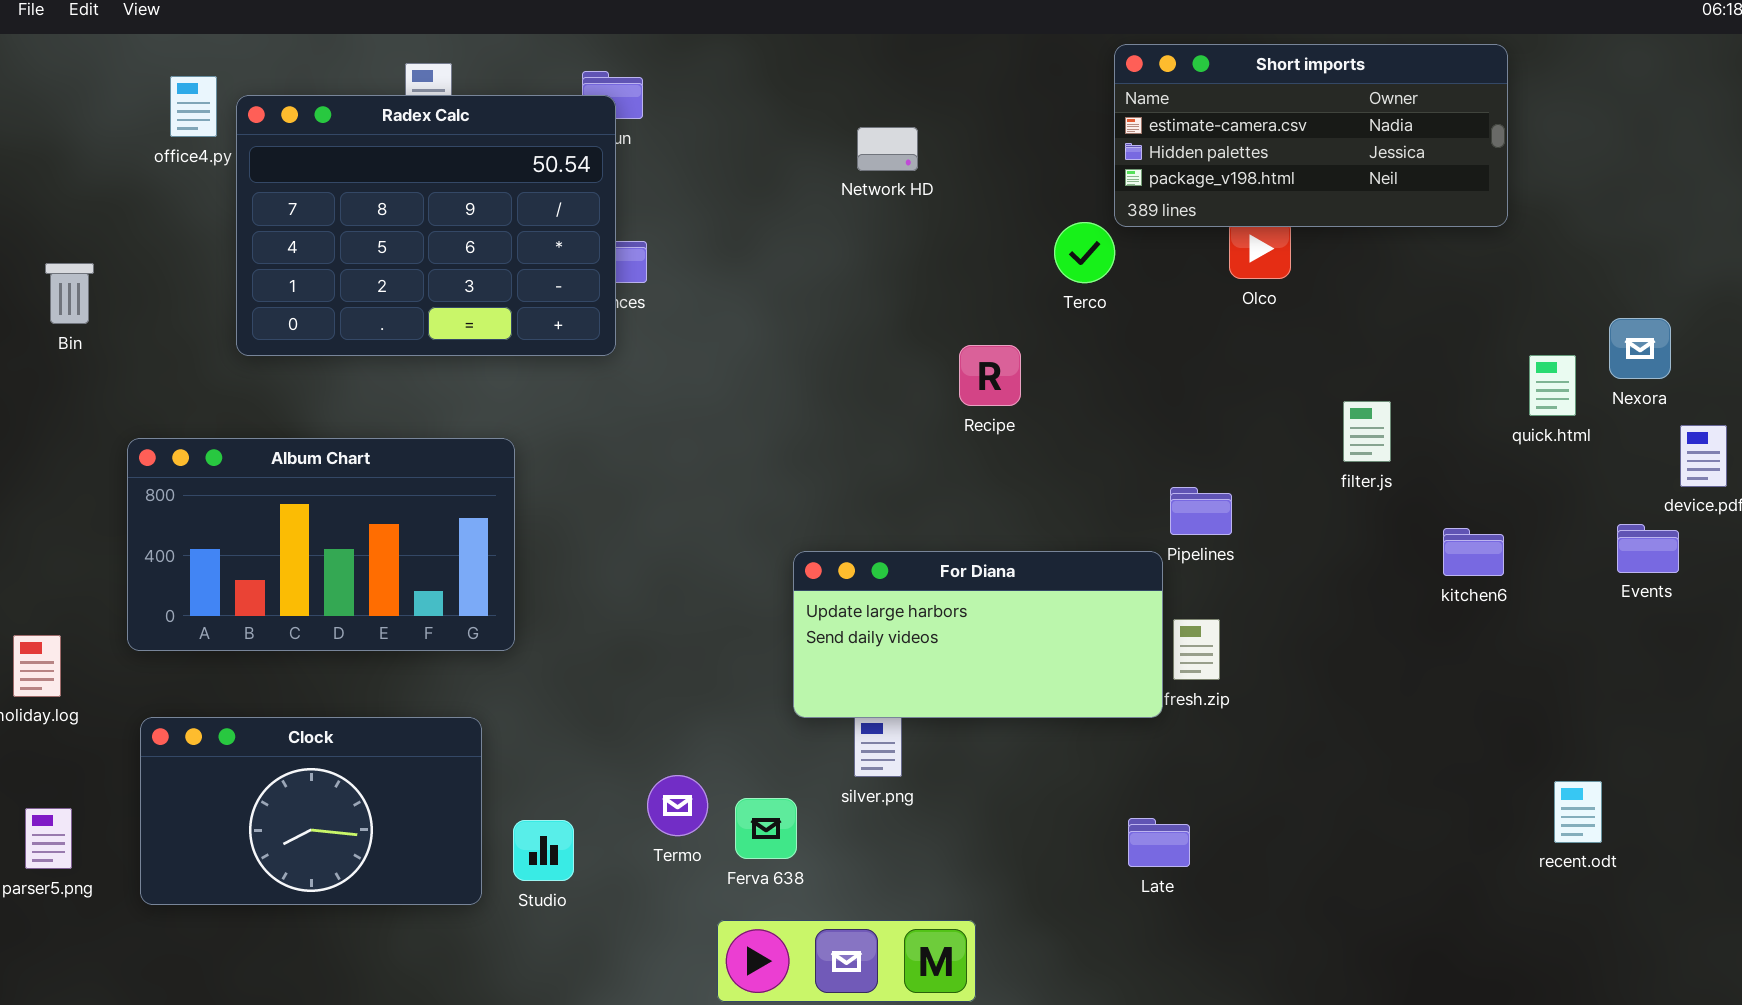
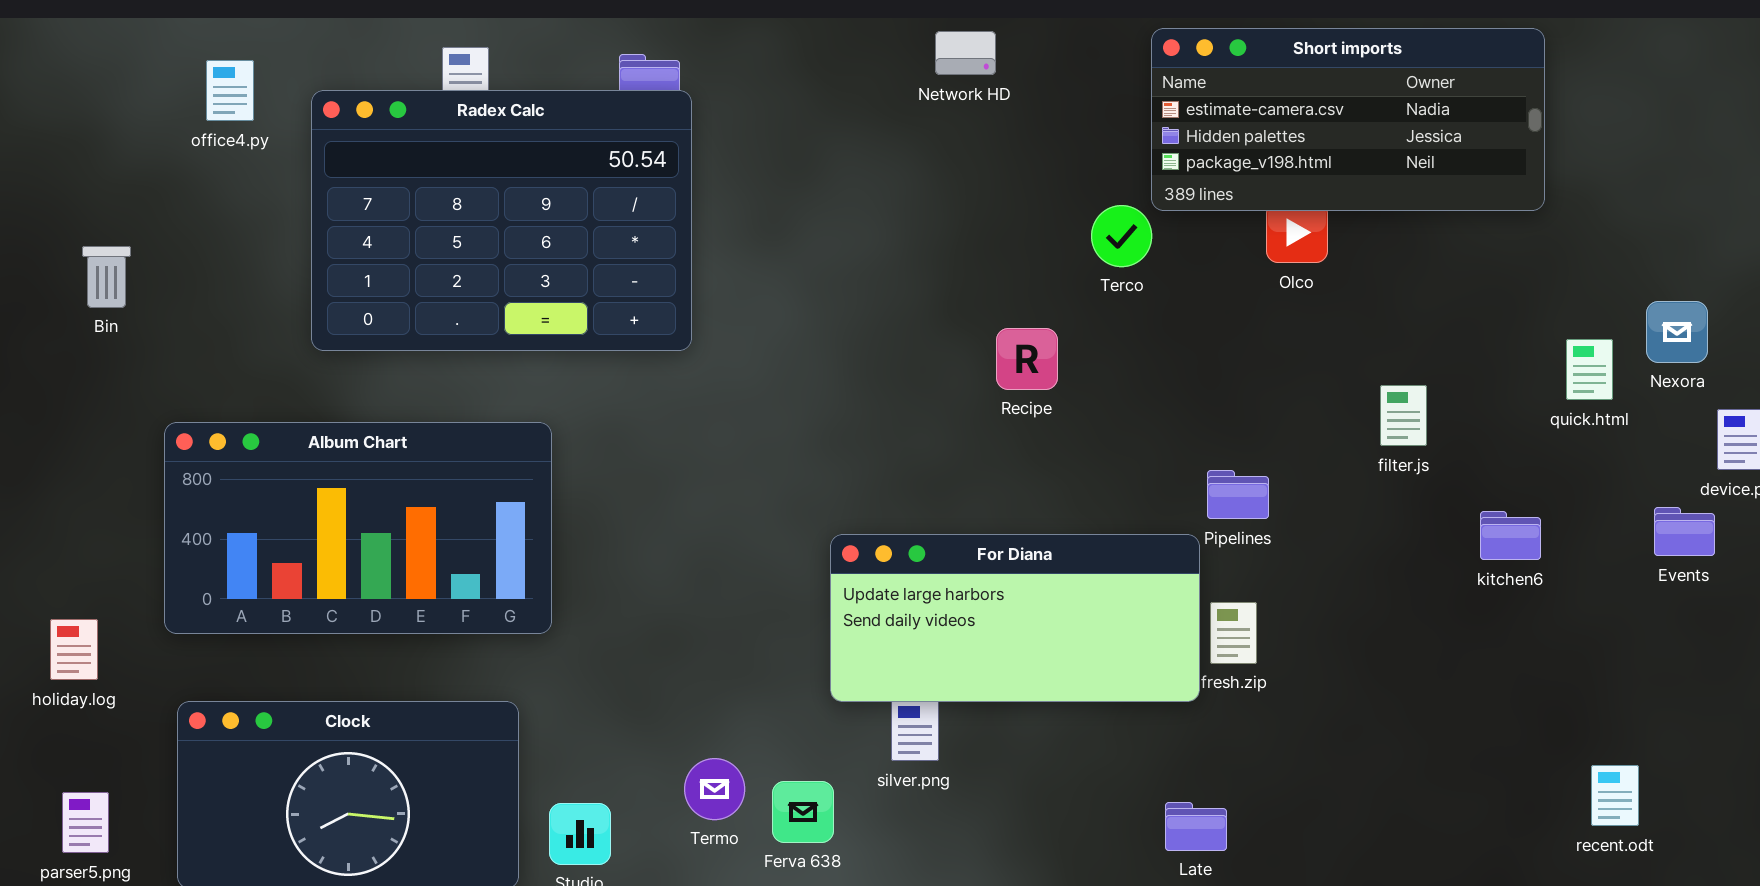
Radex Calc: [236,95,616,356] -> [311,90,692,351], moved
Network HD: [857,127,918,171] -> [935,31,996,75], moved

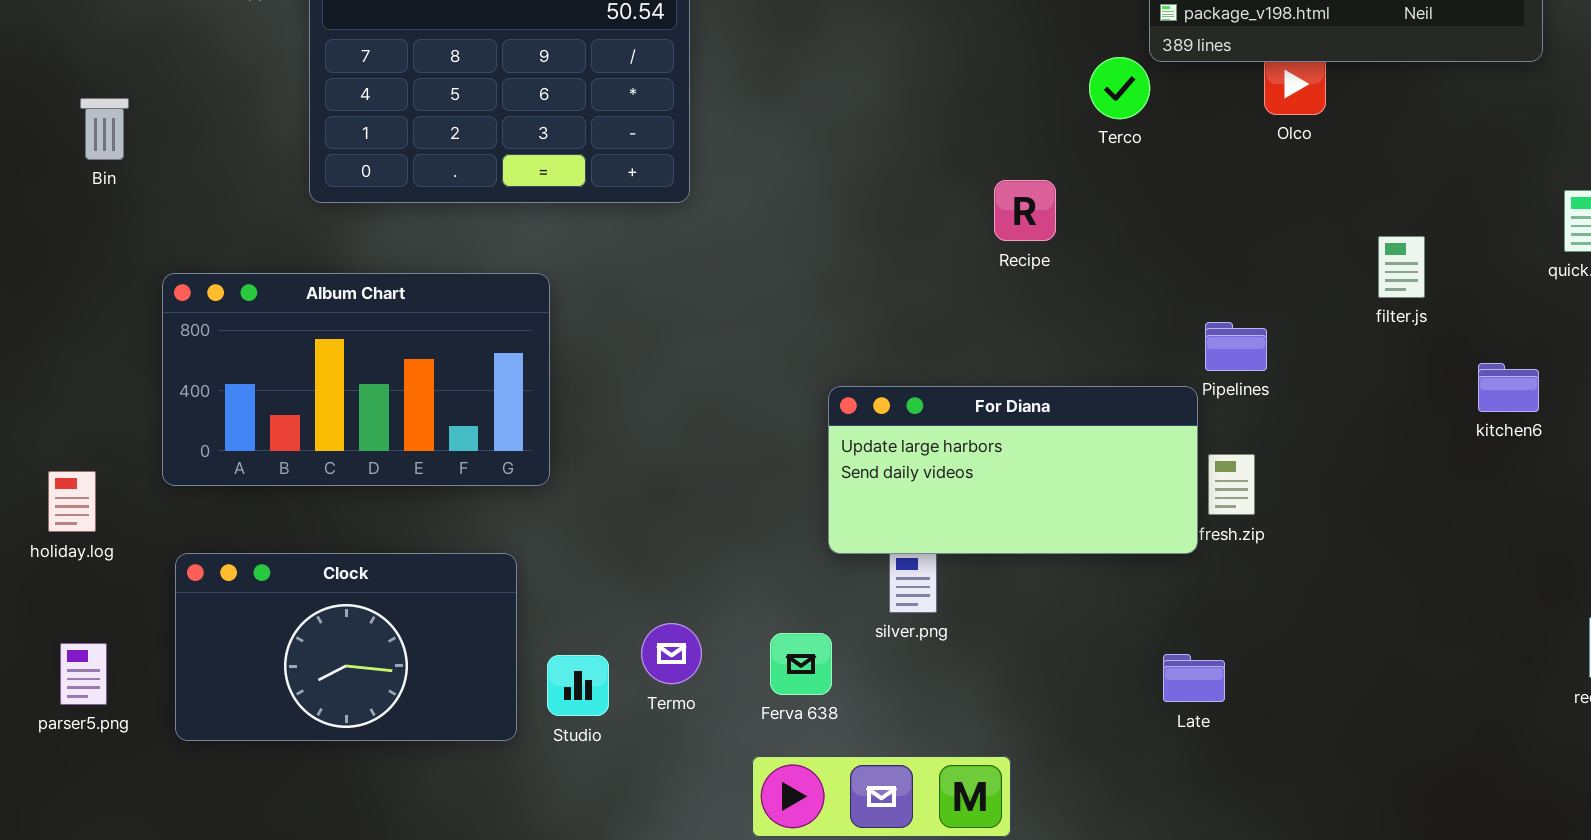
Termo: [684,758,745,820] -> [641,623,702,684], moved

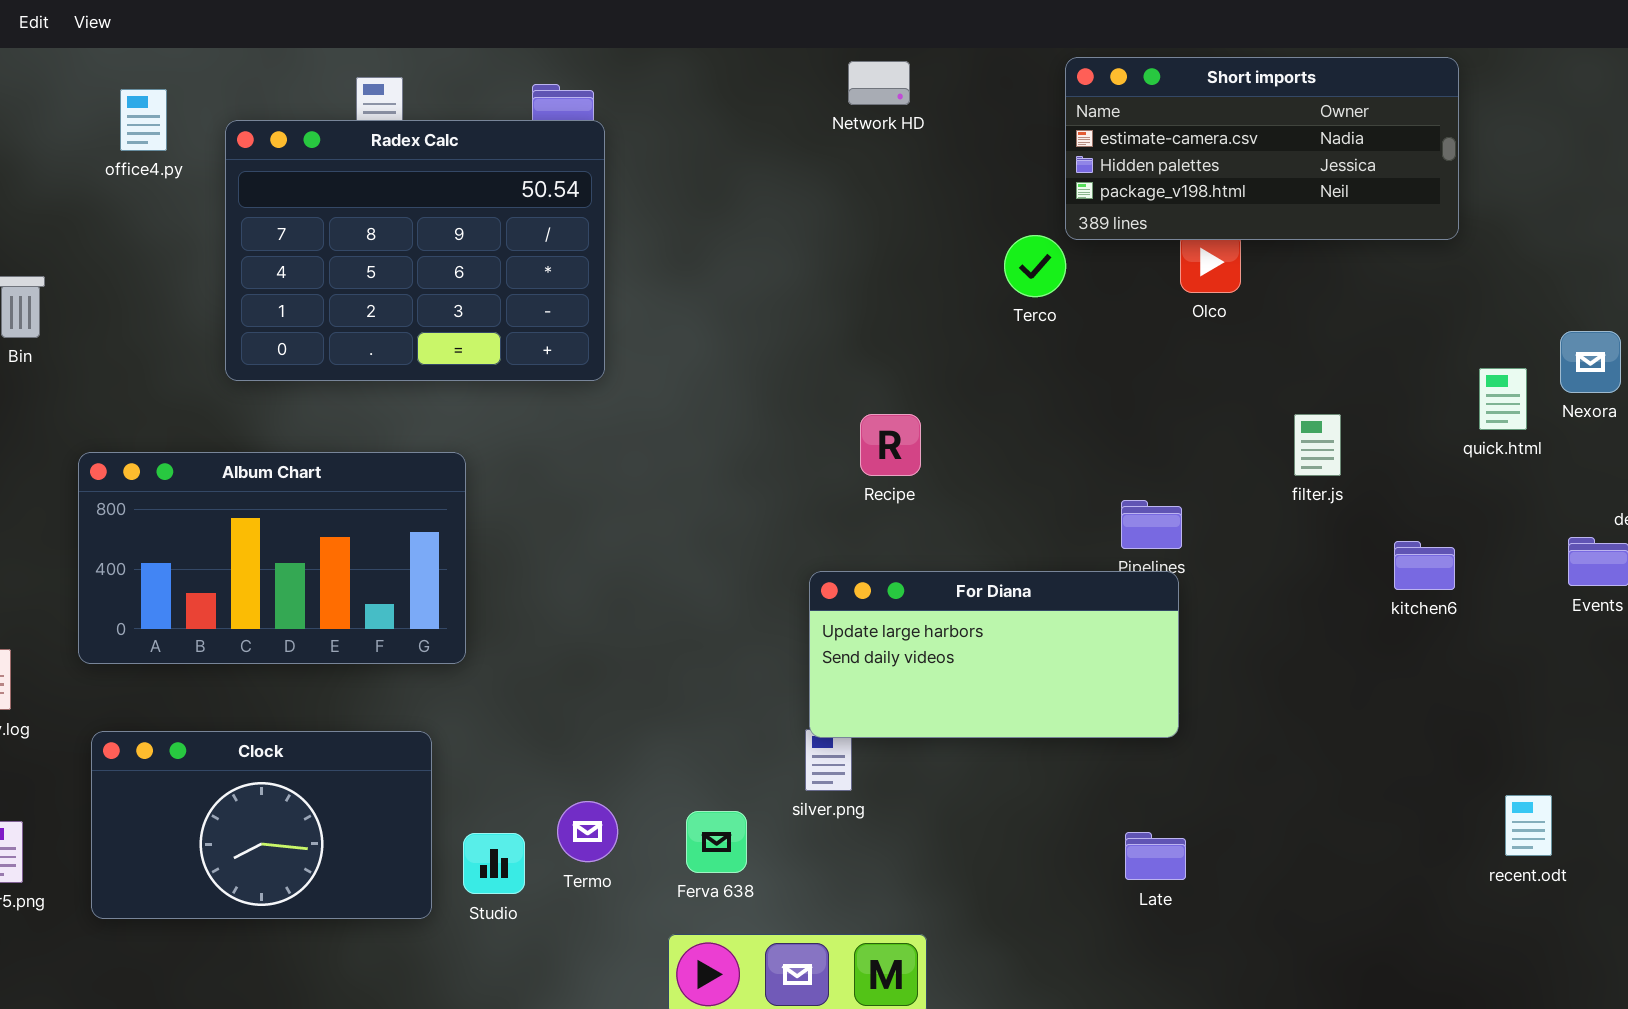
Recipe: [994,180,1056,241] -> [860,414,921,476], moved
For Diana: [828,386,1198,554] -> [809,571,1179,738], moved
Late: [1163,654,1225,702] -> [1125,832,1186,880], moved

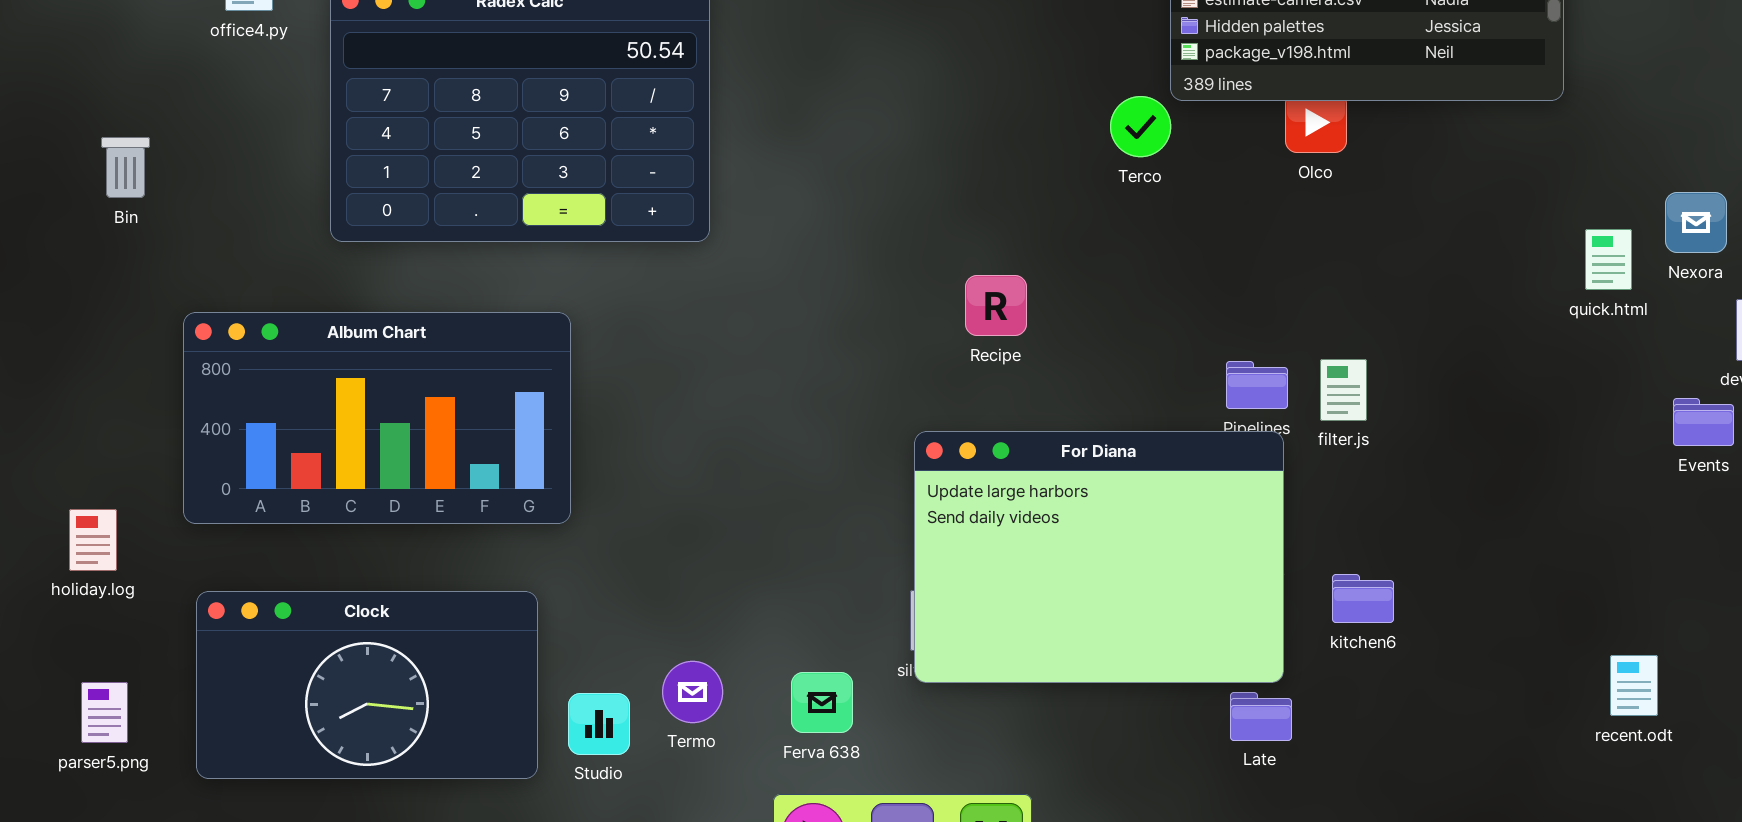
filter.js: [1294,414,1341,476] -> [1320,359,1367,421], moved
kitchen6: [1394,541,1455,590] -> [1332,574,1394,623], moved
For Diana: [809,571,1179,738] -> [914,431,1284,683], resized

